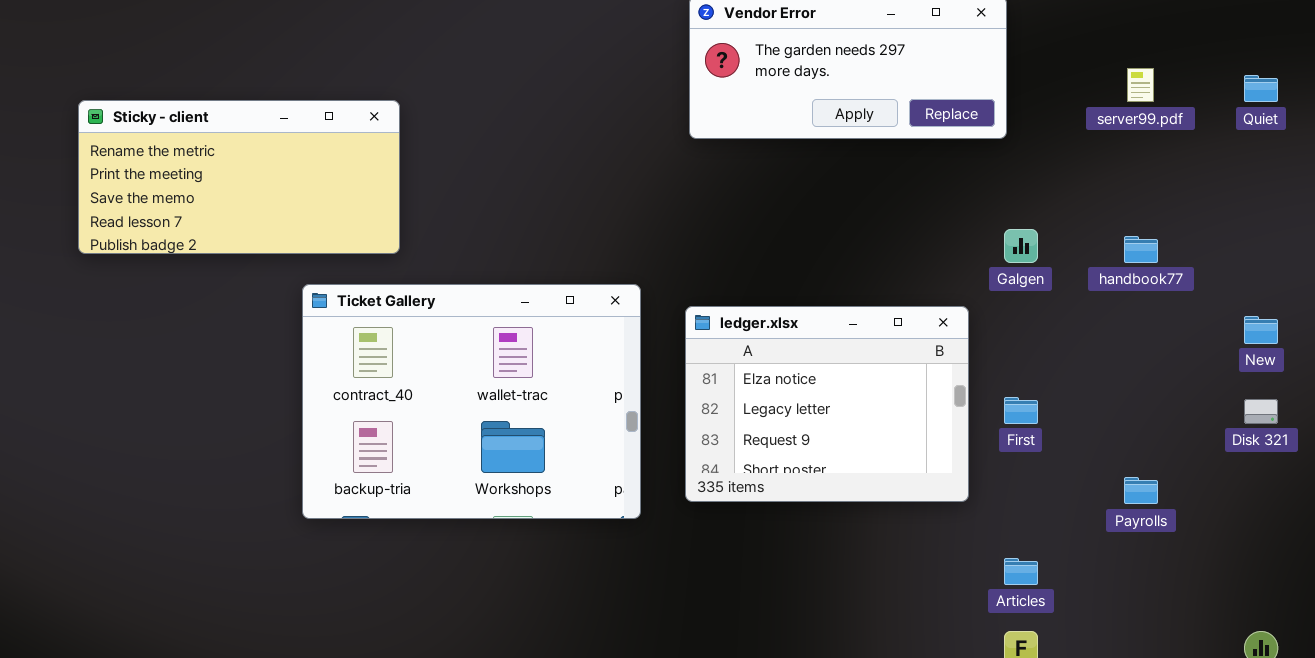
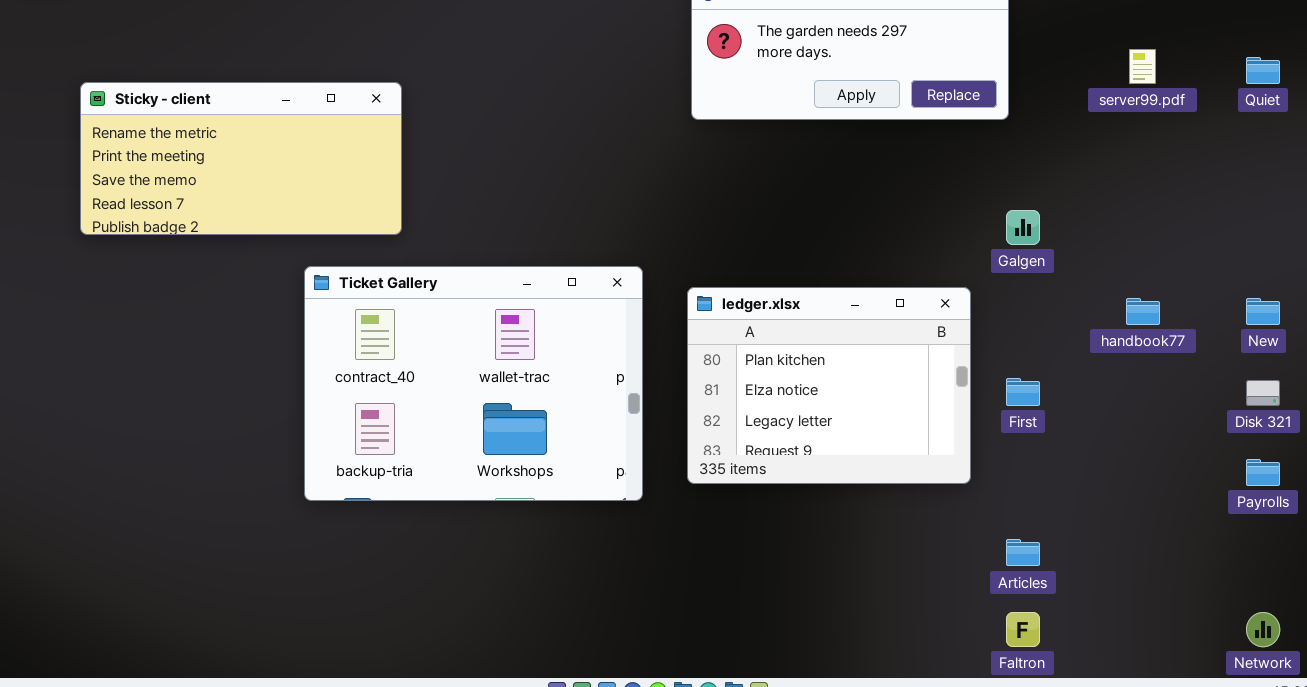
handbook77: [1124,236,1158,263] -> [1126,298,1160,325], moved
ledger.xlsx: [685,306,969,502] -> [687,287,971,484], scrolled up 1 row
Payrolls: [1124,477,1158,504] -> [1246,459,1280,486], moved

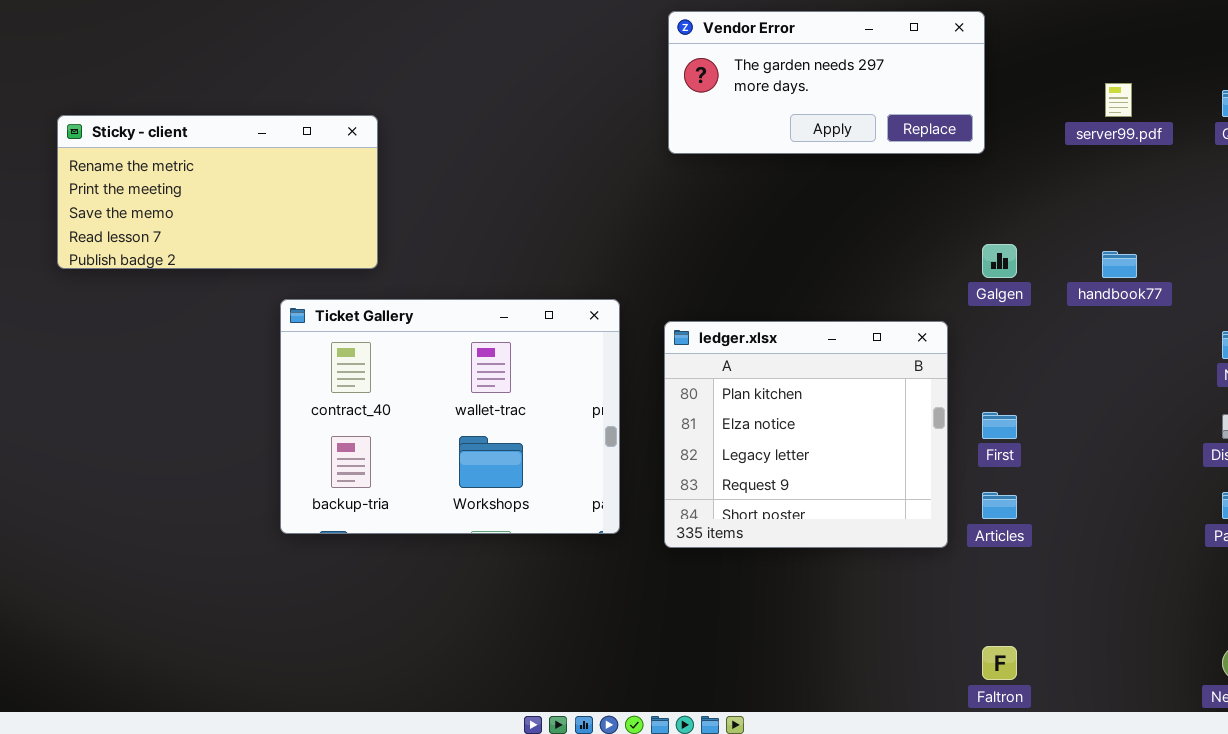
ledger.xlsx: [687,287,971,484] -> [664,321,948,548], resized
handbook77: [1126,298,1160,325] -> [1102,251,1137,278], moved
Articles: [1006,539,1040,566] -> [982,492,1017,519], moved

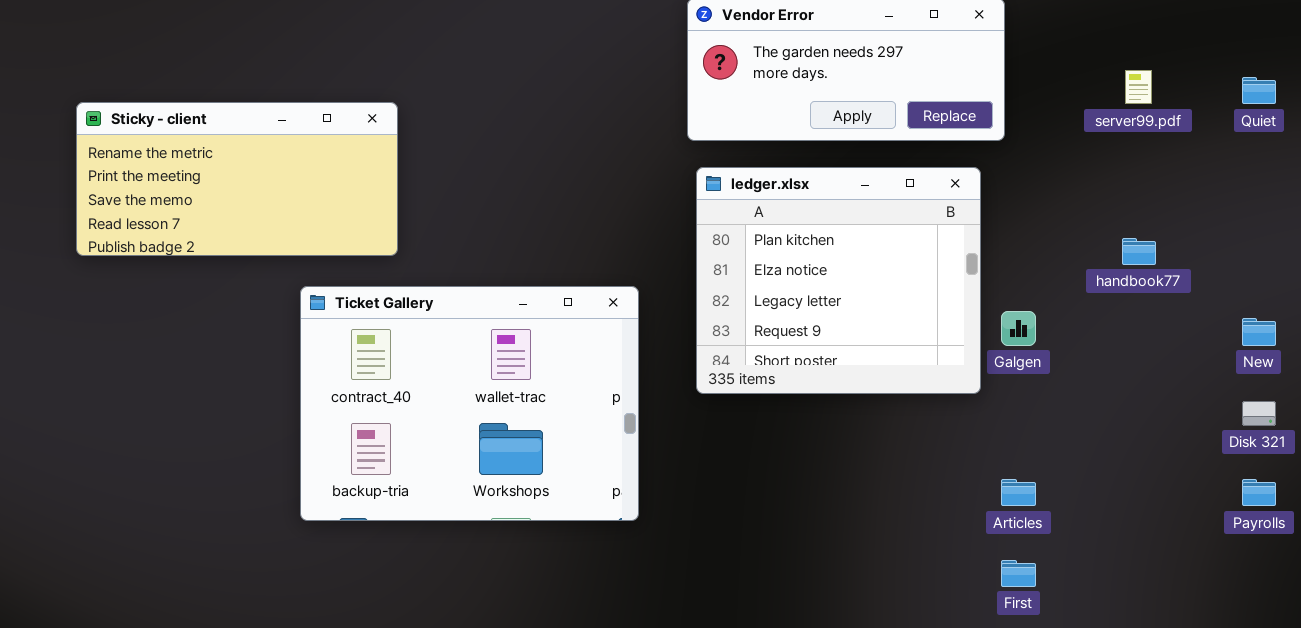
Galgen: [982,244,1017,278] -> [1001,311,1036,346], moved
ledger.xlsx: [664,321,948,548] -> [696,167,981,394], moved
First: [982,412,1017,439] -> [1001,560,1036,587], moved

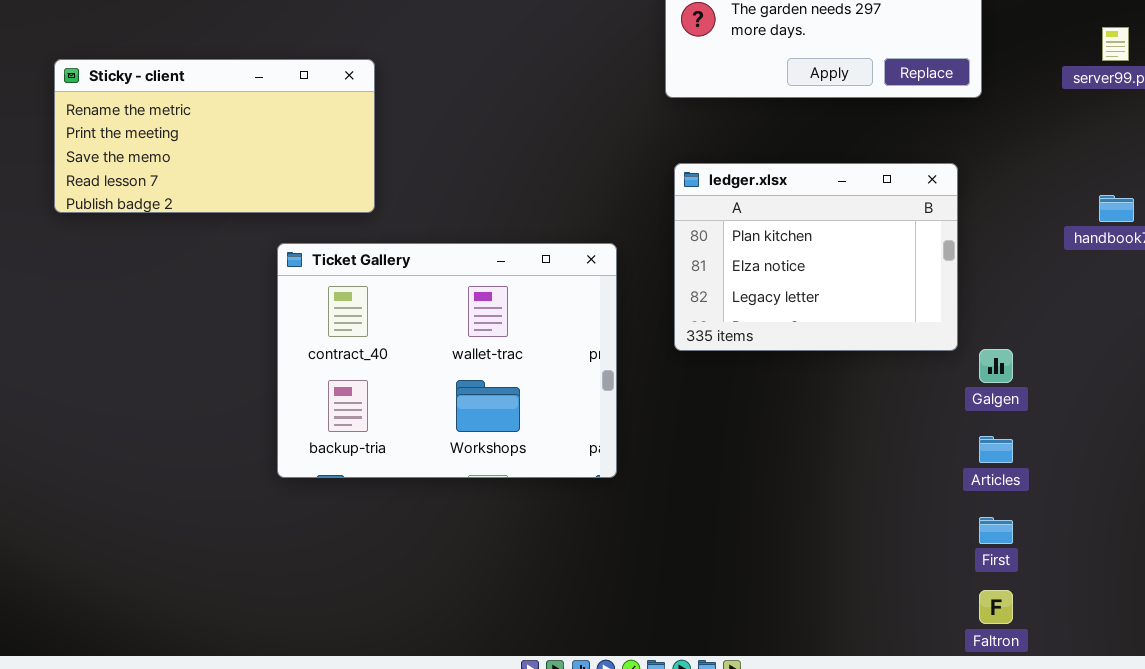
ledger.xlsx: [696,167,981,394] -> [674,163,958,351], resized
Galgen: [1001,311,1036,346] -> [979,349,1013,383], moved

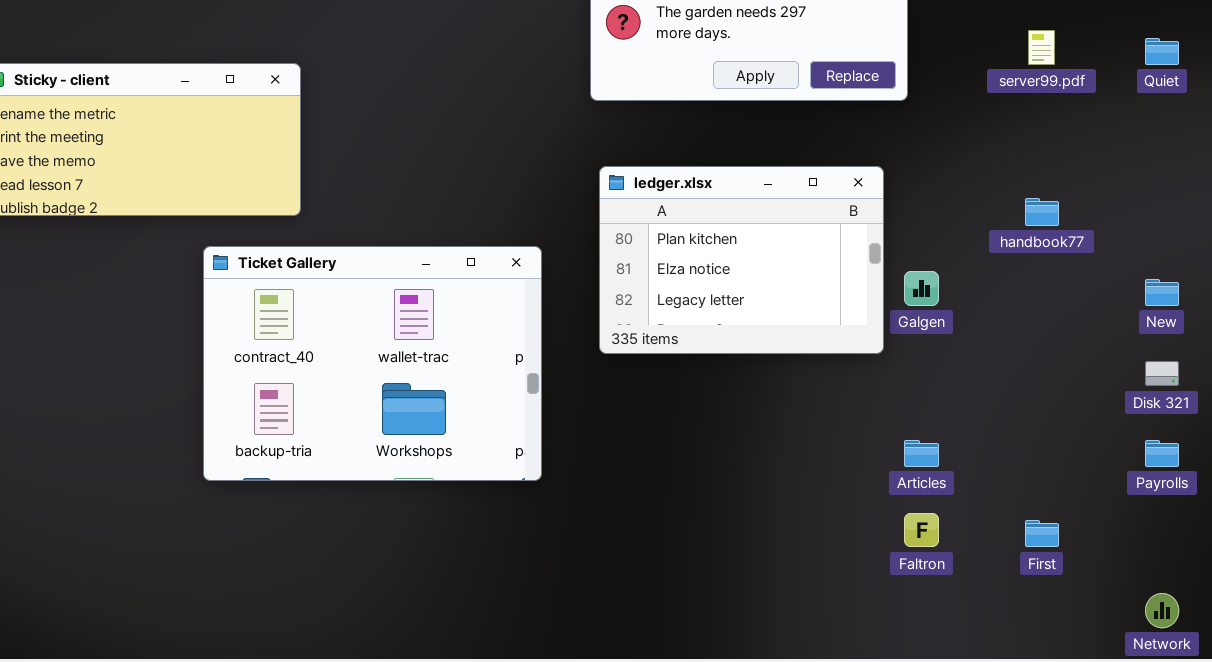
Galgen: [979,349,1013,383] -> [904,271,939,306], moved
First: [979,517,1013,544] -> [1025,520,1059,547], moved
Faltron: [979,590,1013,624] -> [904,513,939,547], moved

